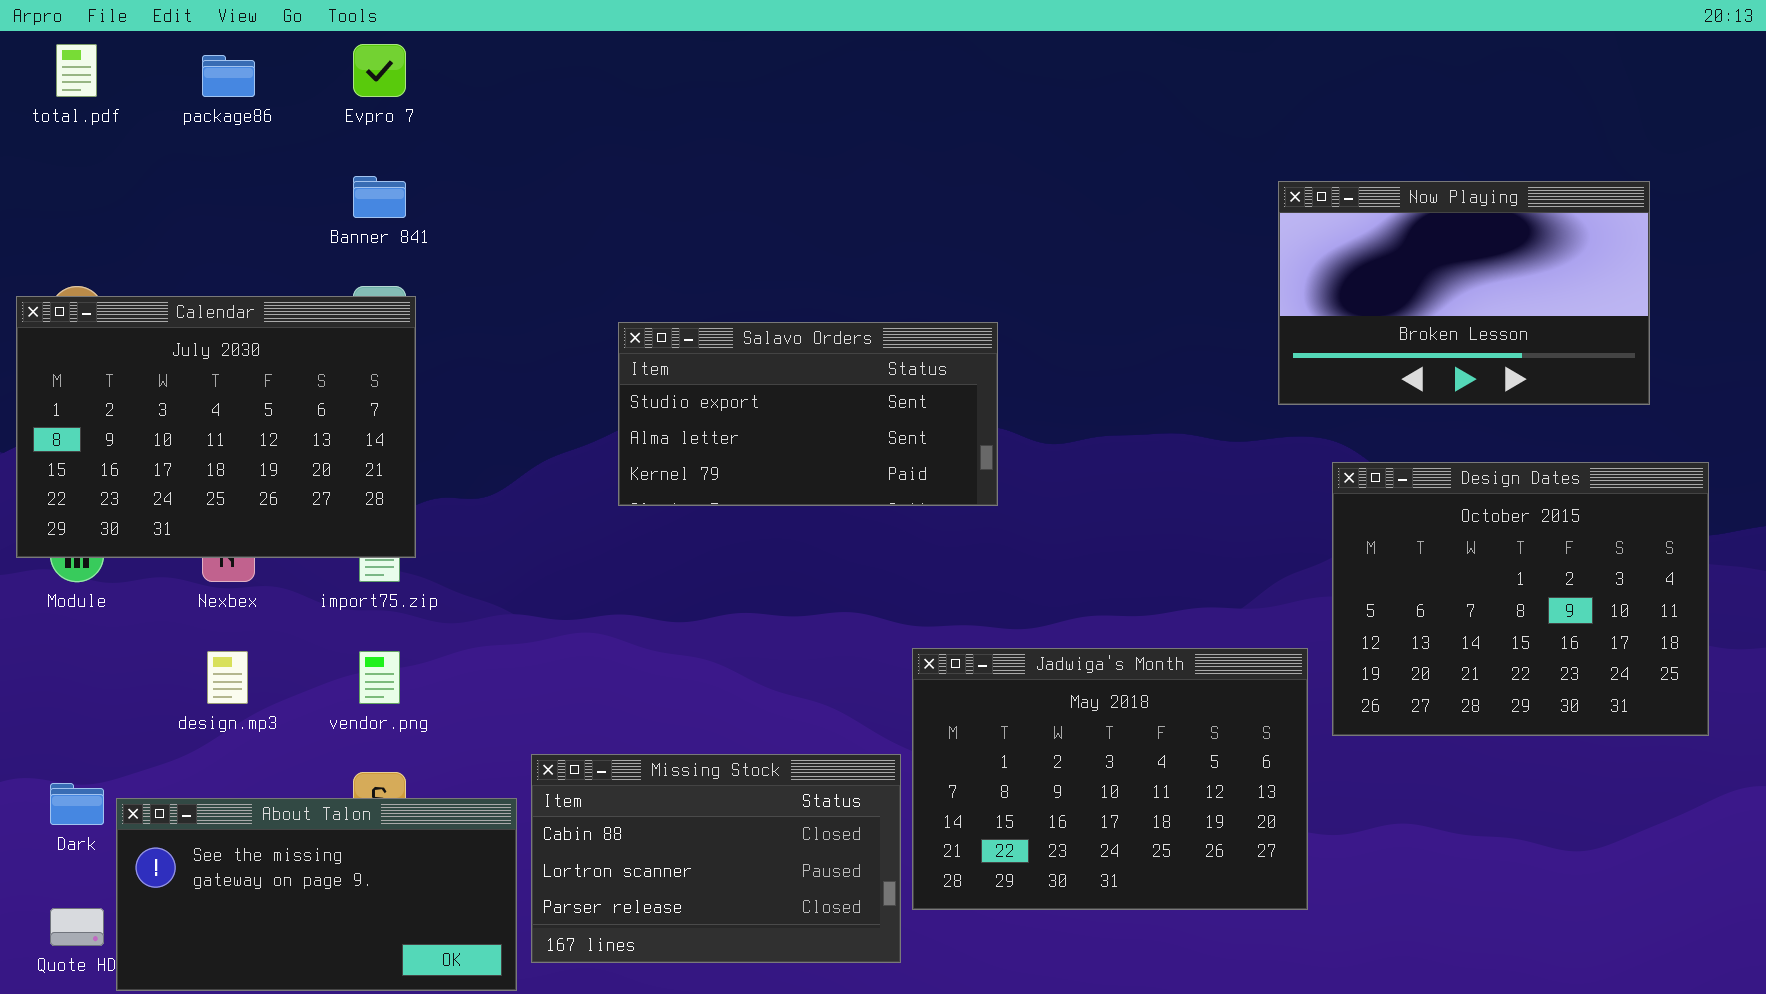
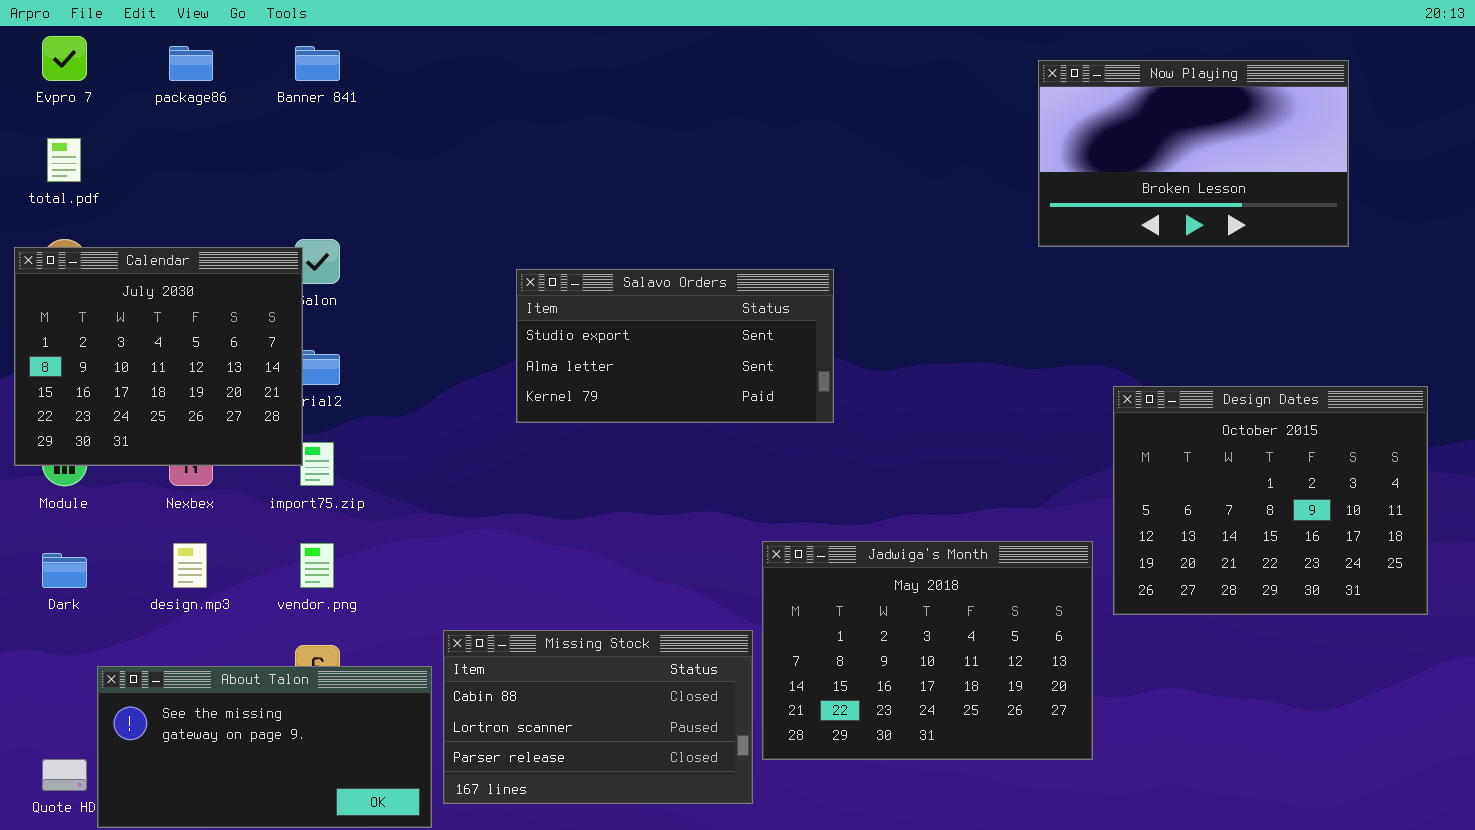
total.pdf: [56,44,97,97] -> [47,138,81,182], moved
Evpro 7: [353,44,406,97] -> [42,36,87,81], moved
Banner 841: [353,176,406,218] -> [295,46,340,81], moved
Now Playing: [1278,181,1650,405] -> [1038,60,1349,247], moved
Calendar: [16,296,416,558] -> [14,247,303,466], resized
Dark: [50,783,104,825] -> [42,553,87,588], moved

